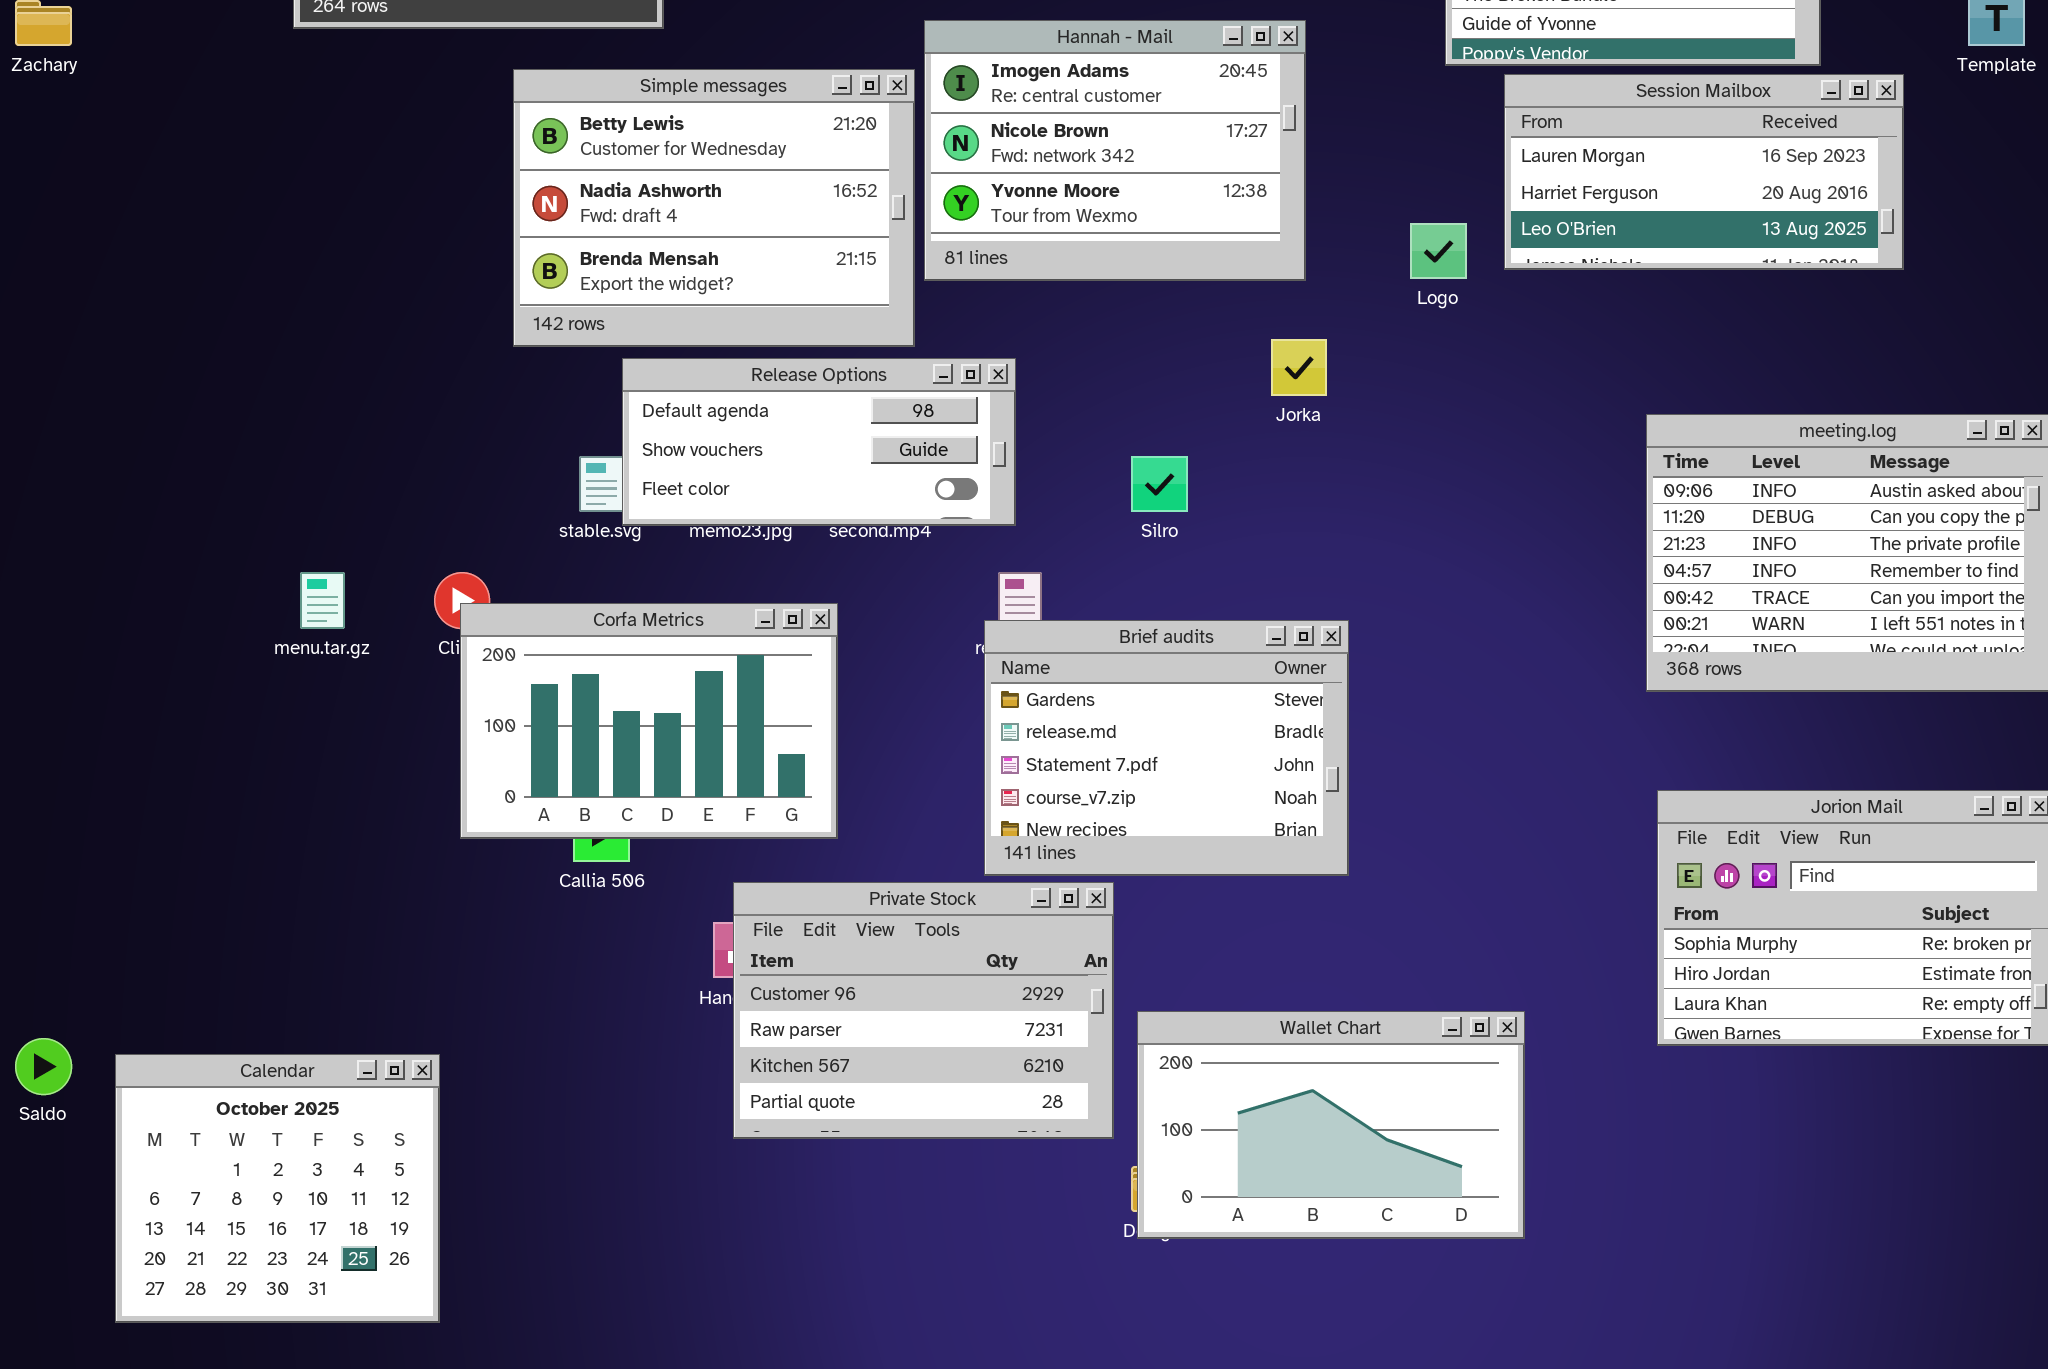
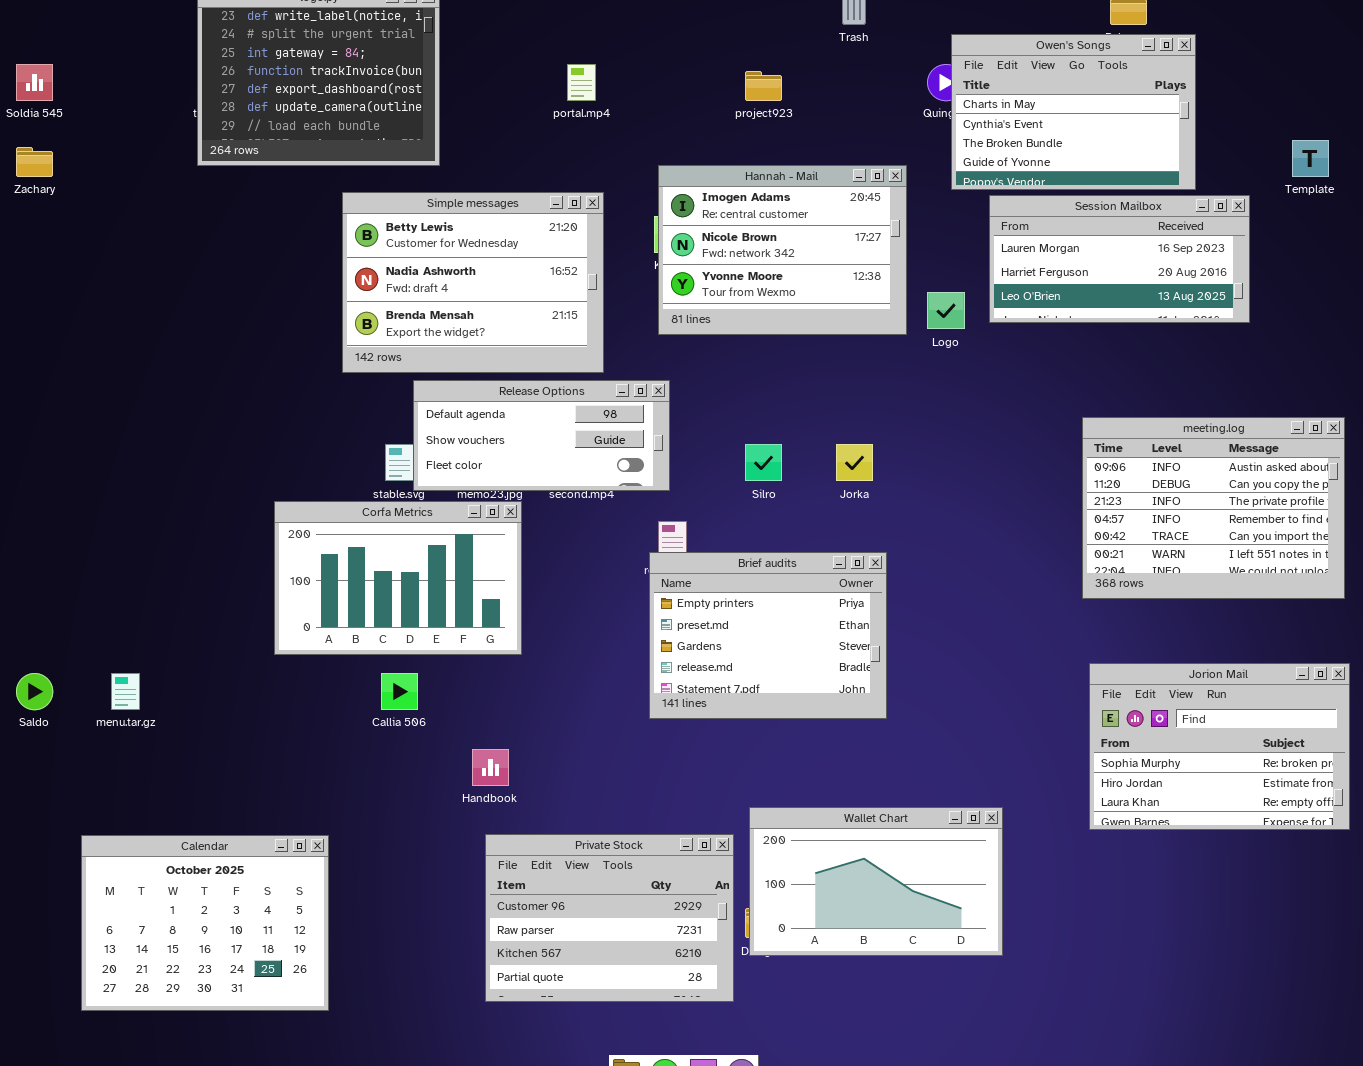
Hannah - Mail: [924,20,1306,281] -> [658,165,907,335], moved
Jorka: [1271,339,1327,396] -> [836,444,873,481], moved
menu.tar.gz: [300,572,345,629] -> [111,673,140,710], moved
Corfa Metrics: [460,603,838,839] -> [274,501,522,655], moved
Brief audits: [984,620,1349,876] -> [649,552,887,719], scrolled up 2 rows
Private Stock: [733,882,1114,1139] -> [485,834,734,1002], moved
Saldo: [15,1038,72,1095] -> [16,673,53,710], moved
Calendar: [115,1054,440,1323] -> [81,835,329,1011], resized

